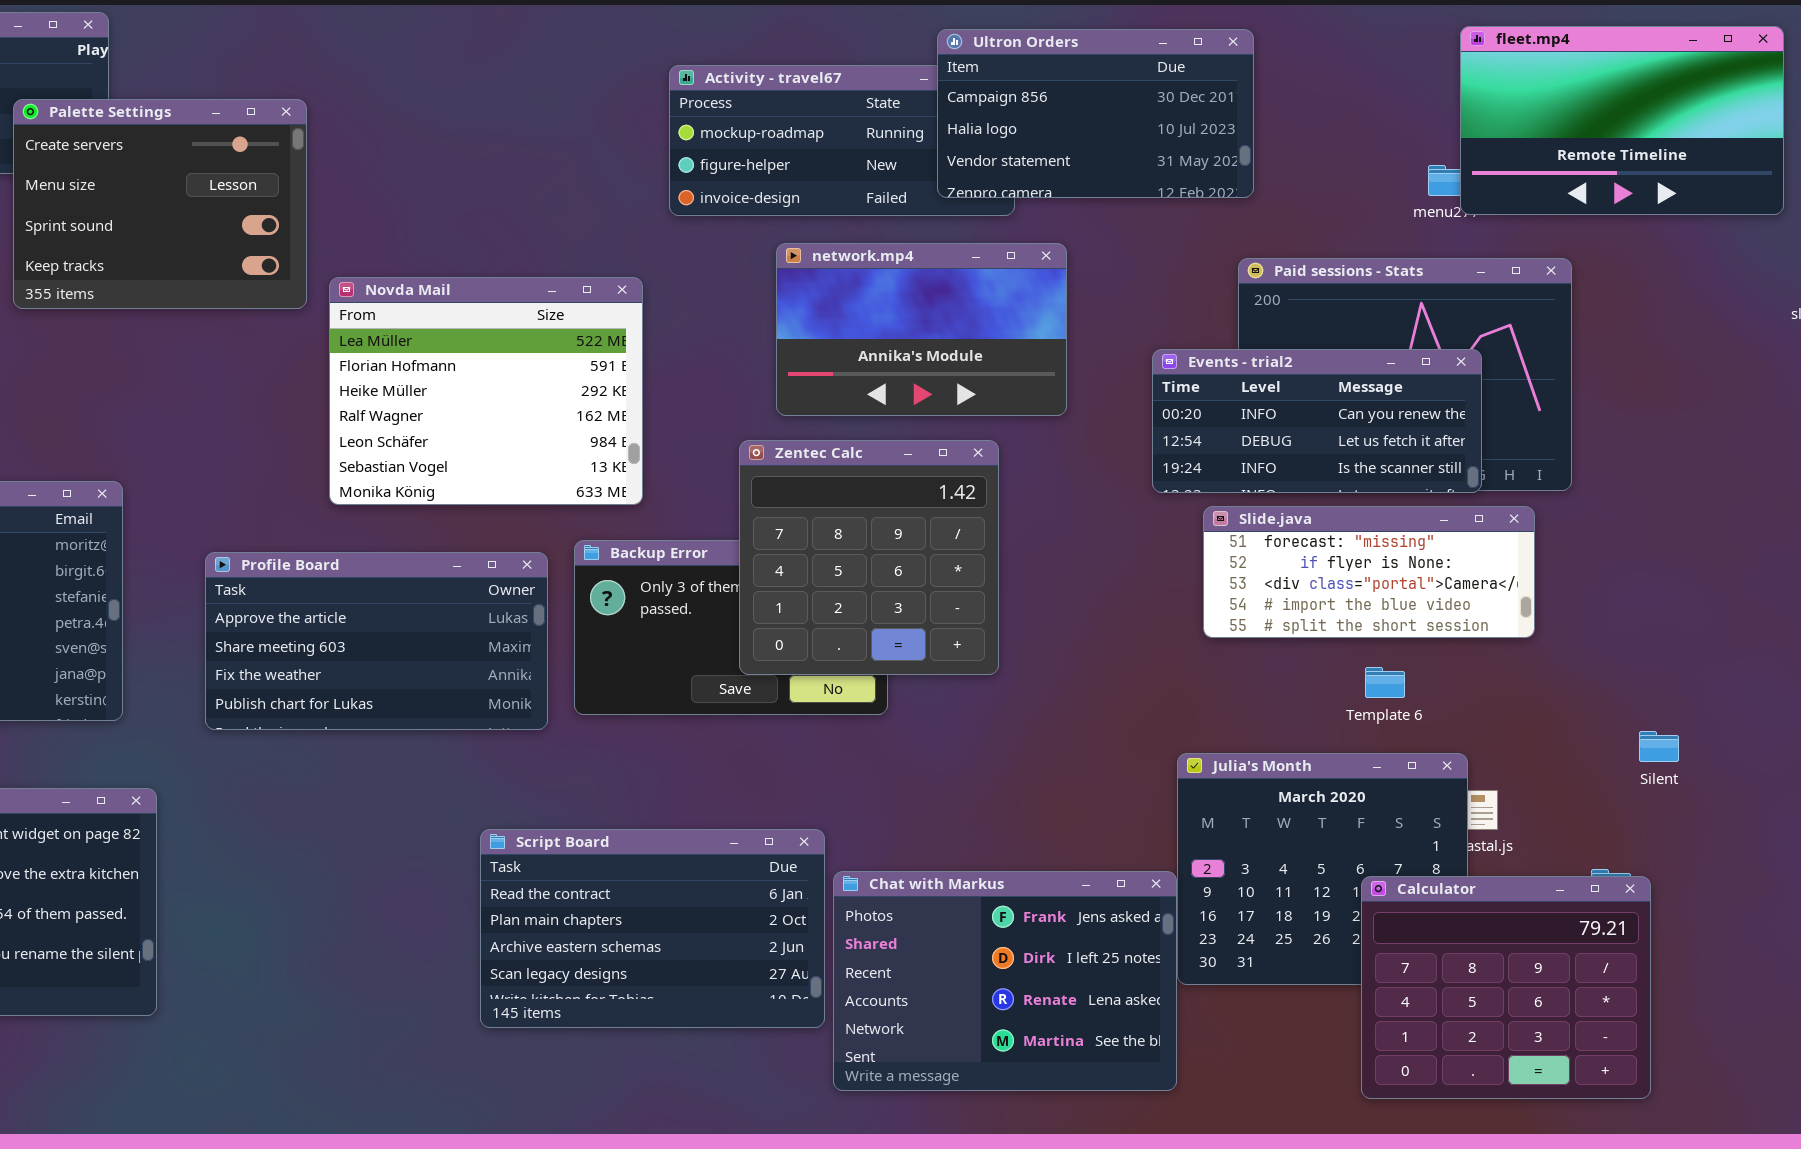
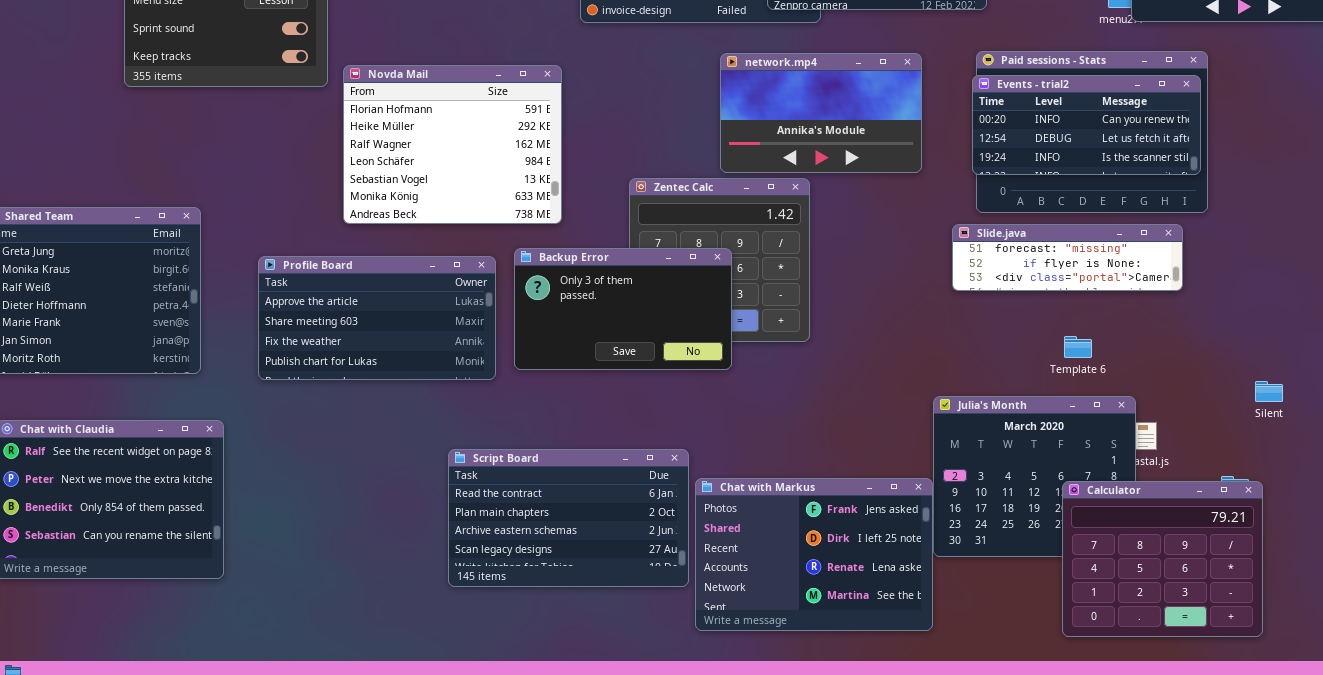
network.mp4: [776,243,1067,416] -> [720,53,922,173], moved
Novda Mail: [329,277,643,505] -> [343,65,562,224], scrolled down 1 row
Events - trial2: [1152,349,1482,493] -> [972,75,1201,175], moved
Slide.java: [1203,506,1535,638] -> [952,224,1183,291], resized
Backup Error: [574,540,888,715] -> [514,248,732,370], raised

